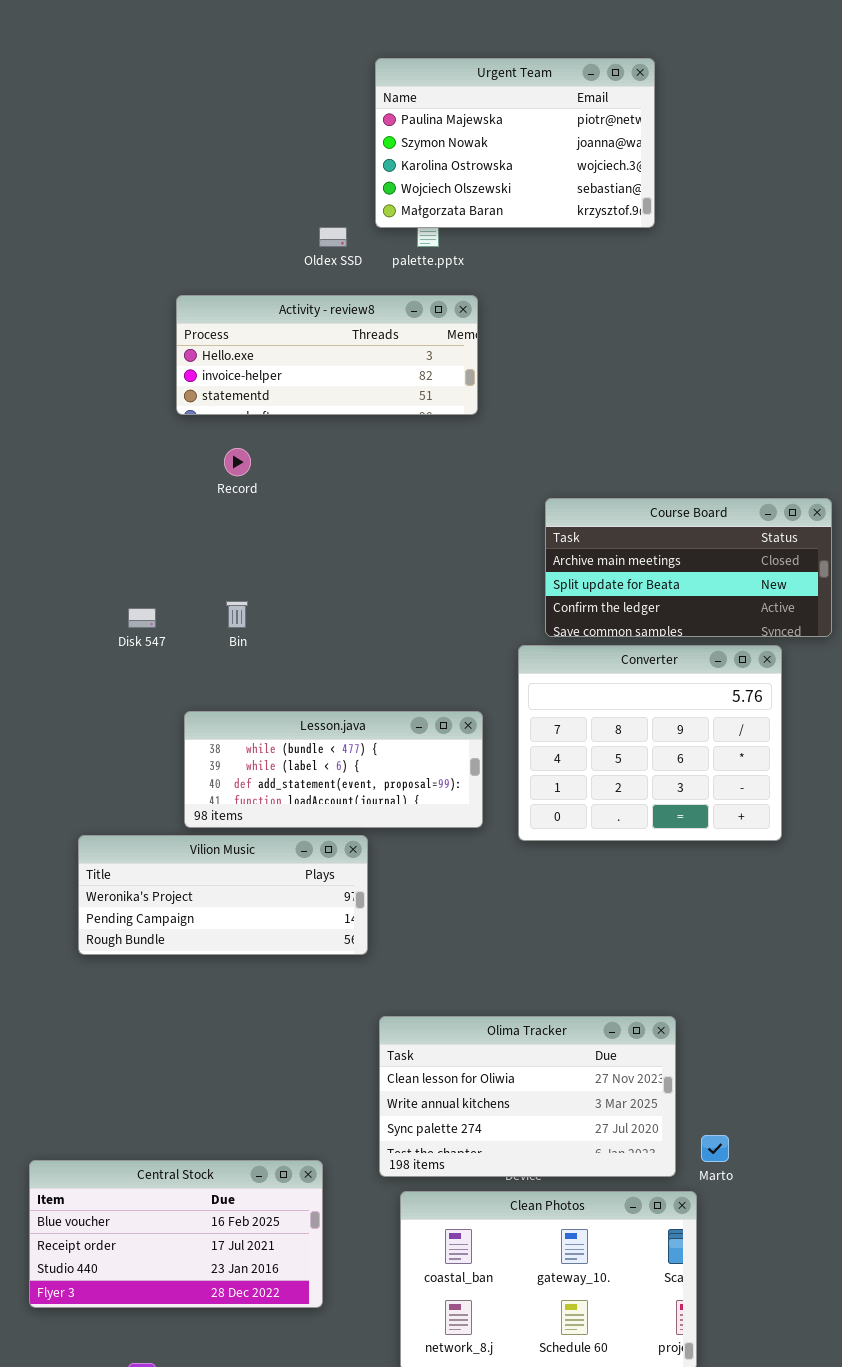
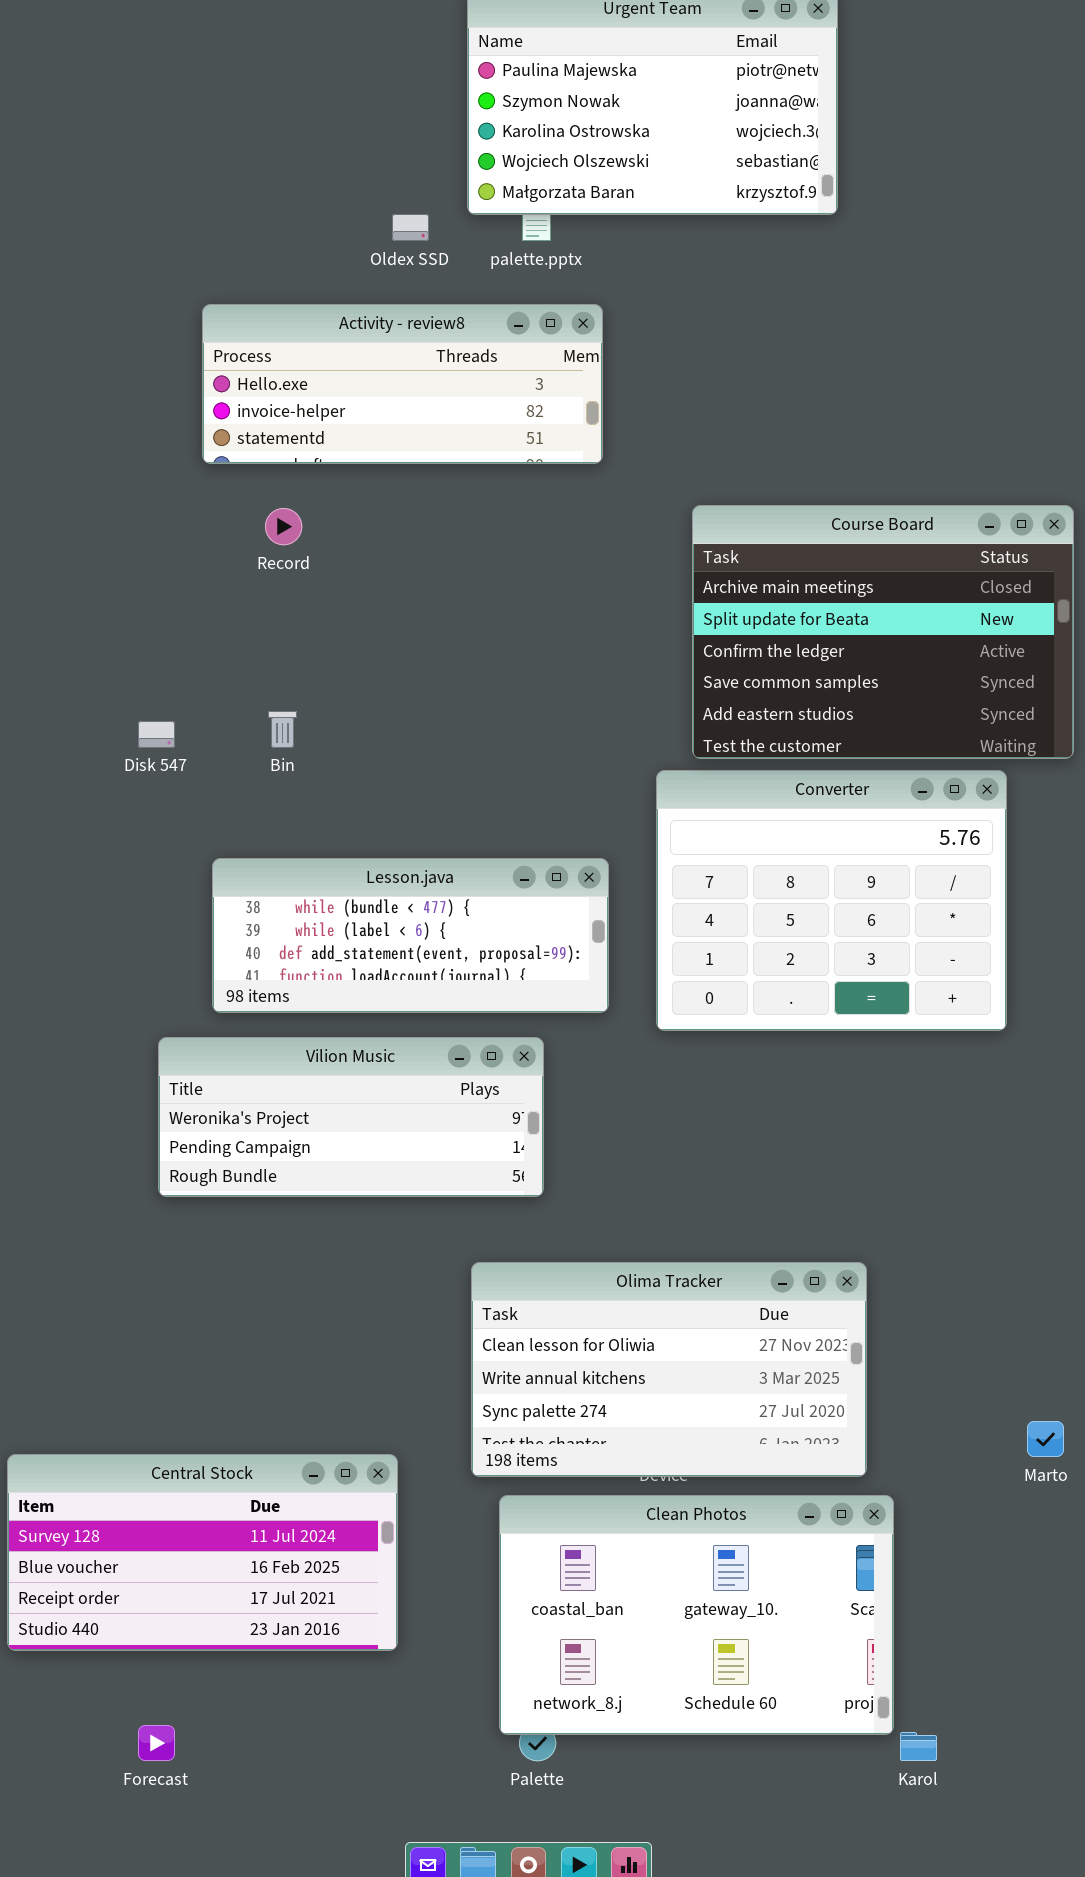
Course Board: [545,498,832,637] -> [692,505,1074,759], resized
Vilion Music: [78,835,368,955] -> [158,1037,544,1197], moved
Marto: [701,1135,729,1162] -> [1027,1421,1064,1457], moved
Central Stock: [29,1160,323,1308] -> [7,1454,398,1651], scrolled up 1 row

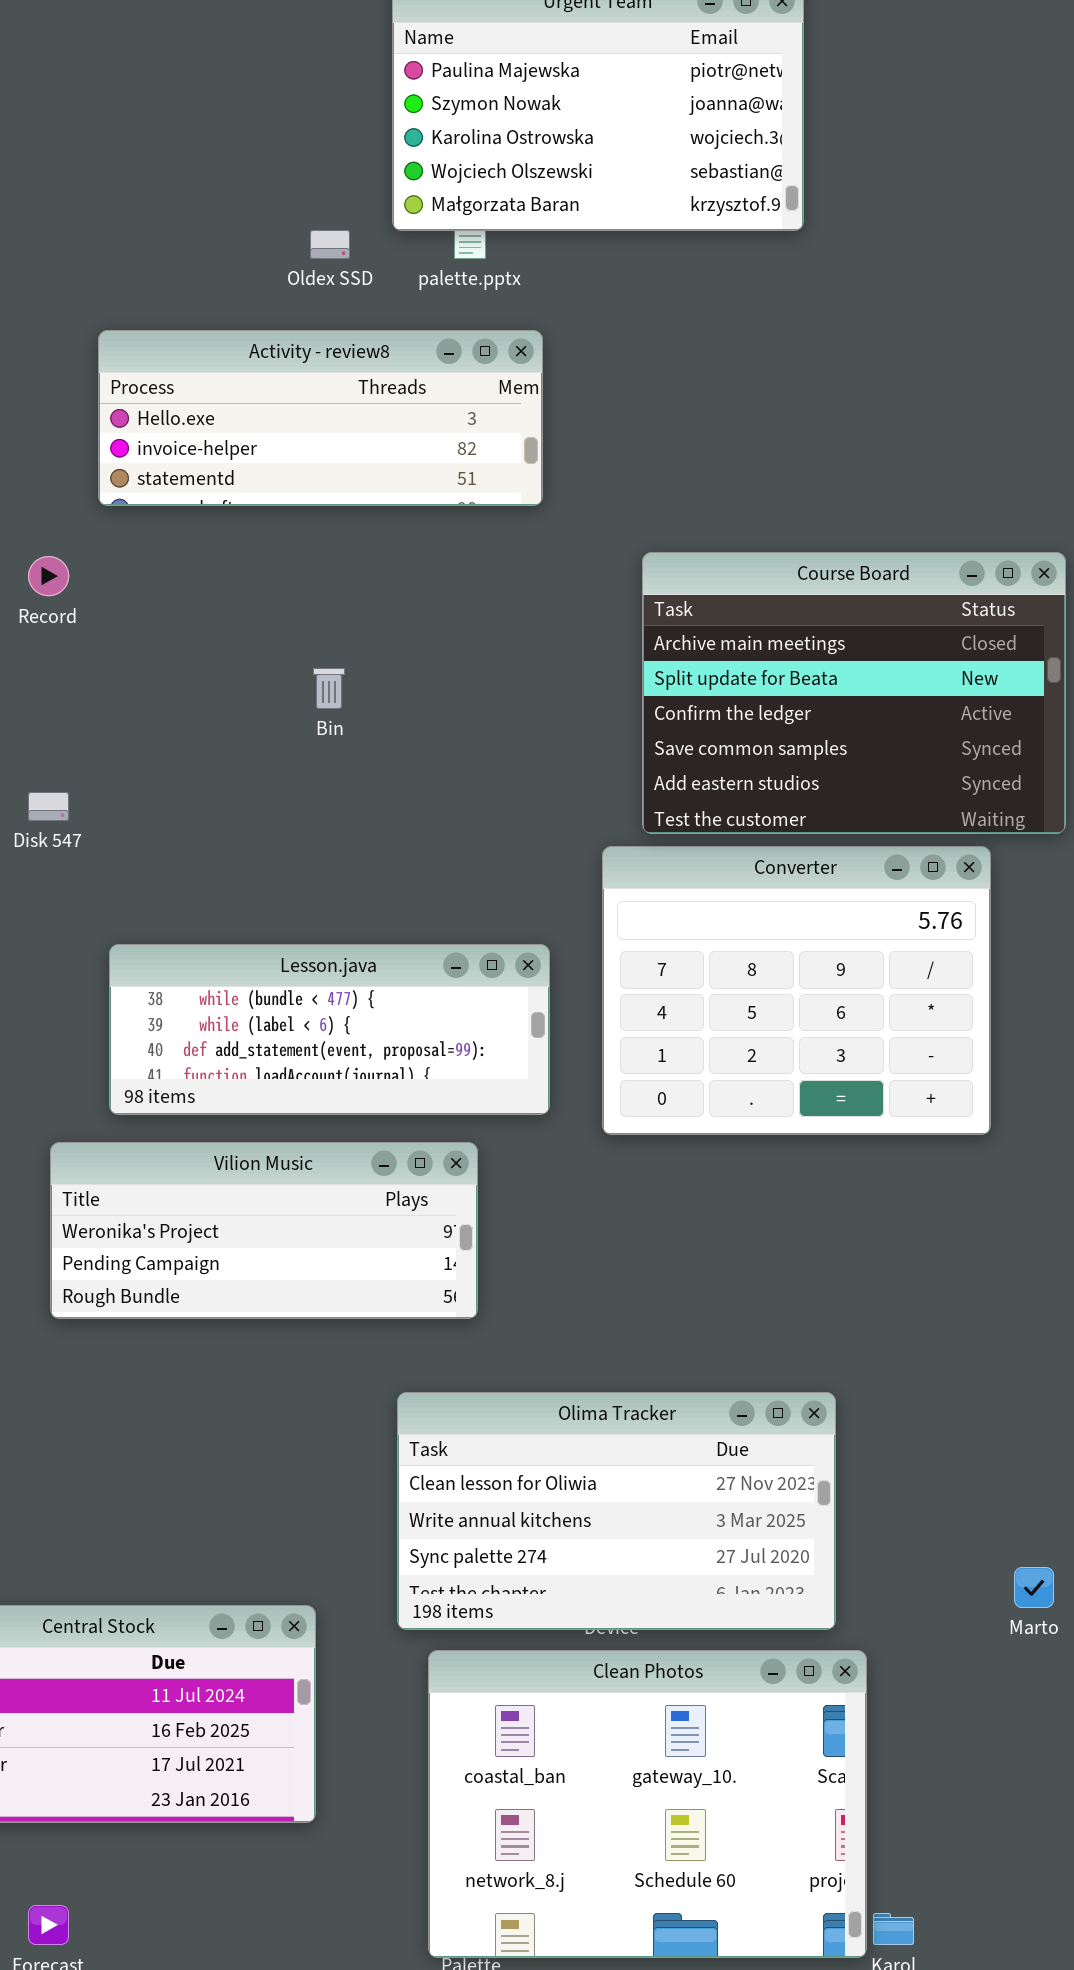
Record: [265,508,302,545] -> [28,556,69,596], moved
Bin: [268,711,297,748] -> [313,668,345,709], moved
Clean Photos: [499,1495,894,1735] -> [428,1650,867,1958], resized

